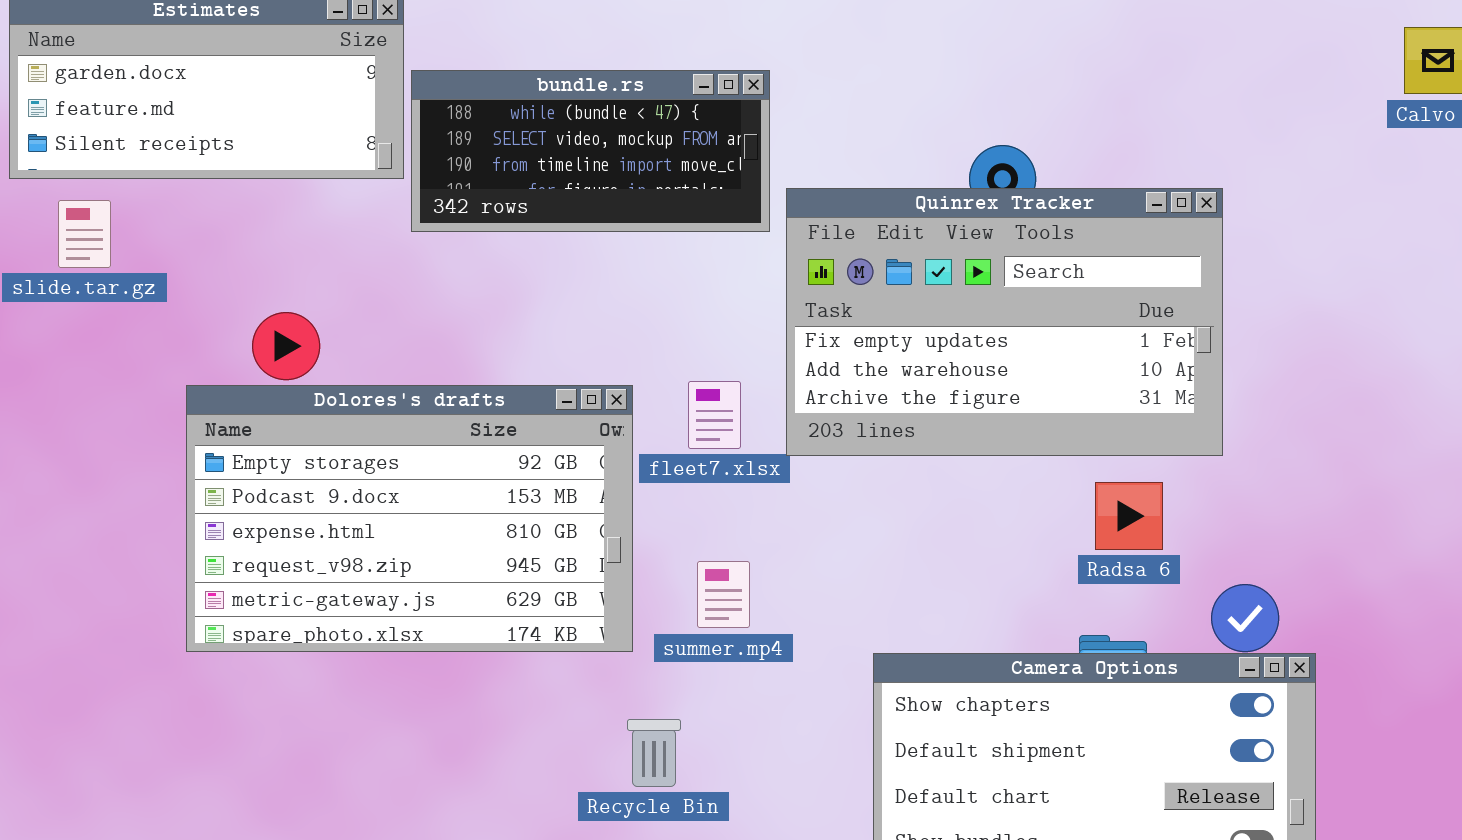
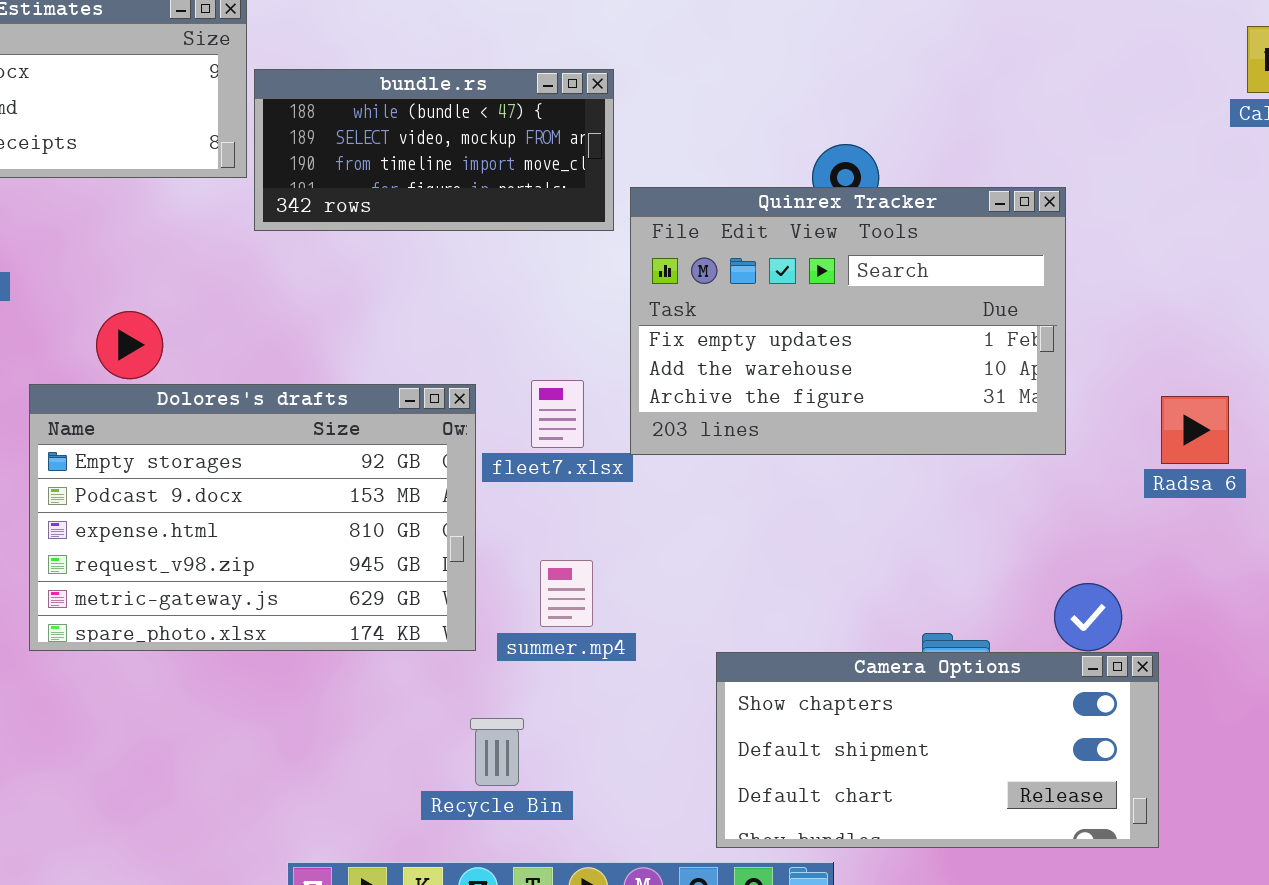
Radsa 6: [1095,482,1163,550] -> [1161,396,1229,464], moved

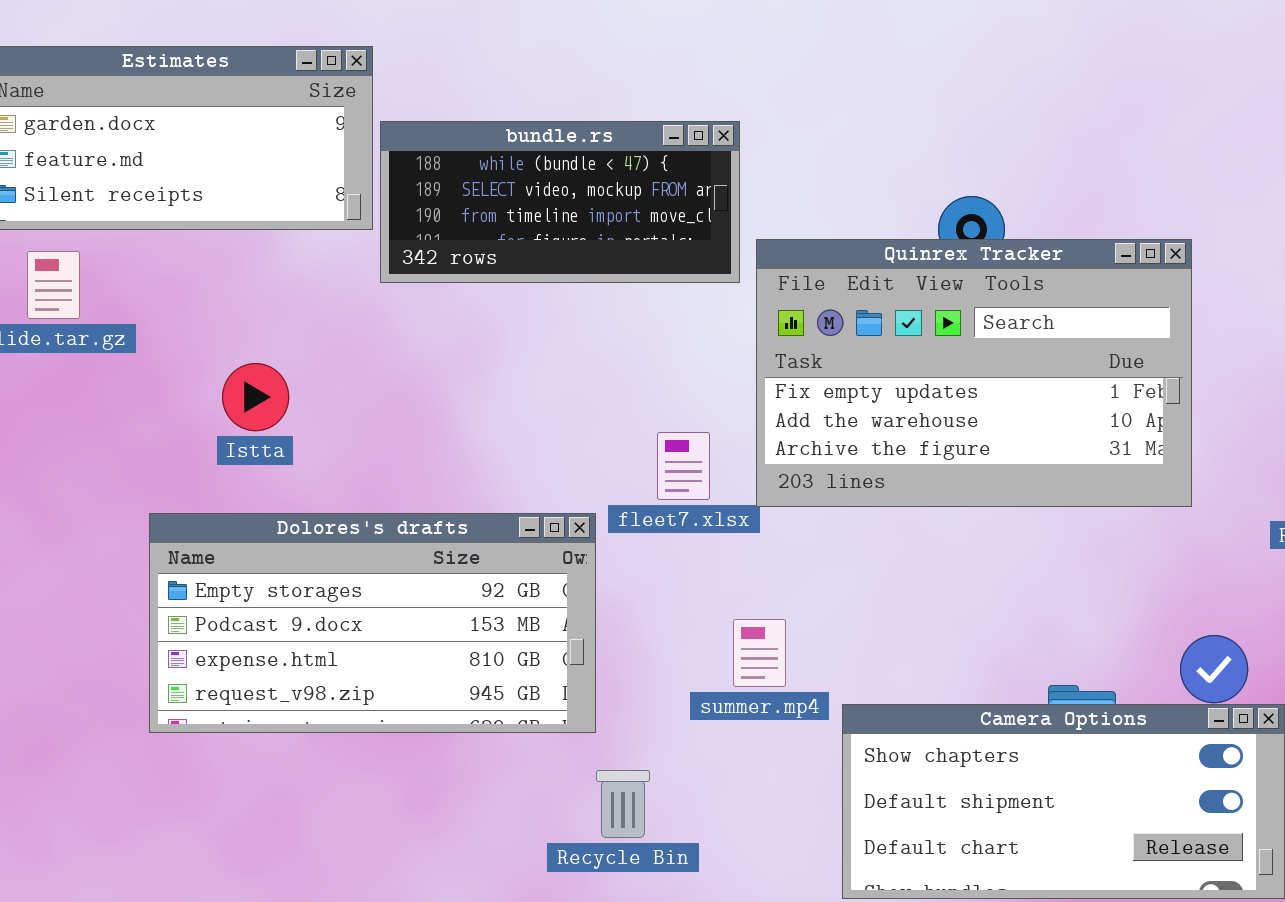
Dolores's drafts: [29,384,476,651] -> [149,513,596,733], moved, resized
summer.mp4: [540,560,593,627] -> [733,619,786,687], moved

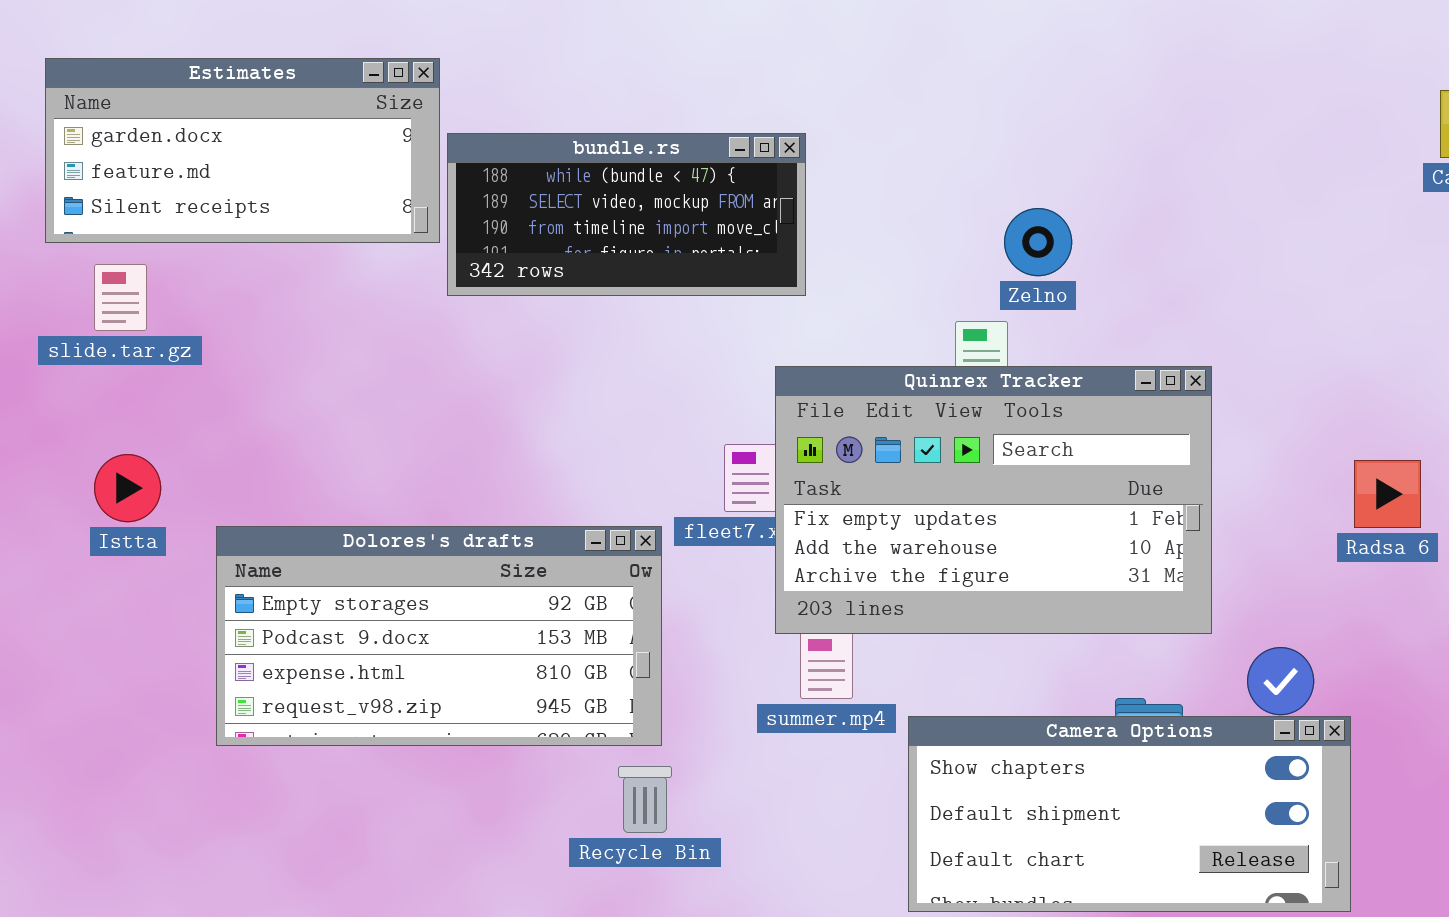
Quinrex Tracker: [756,239,1192,507] -> [775,366,1212,634], moved
Istta: [222,363,289,431] -> [94,454,161,522], moved
Recycle Bin: [596,770,650,838] -> [618,766,672,833], moved

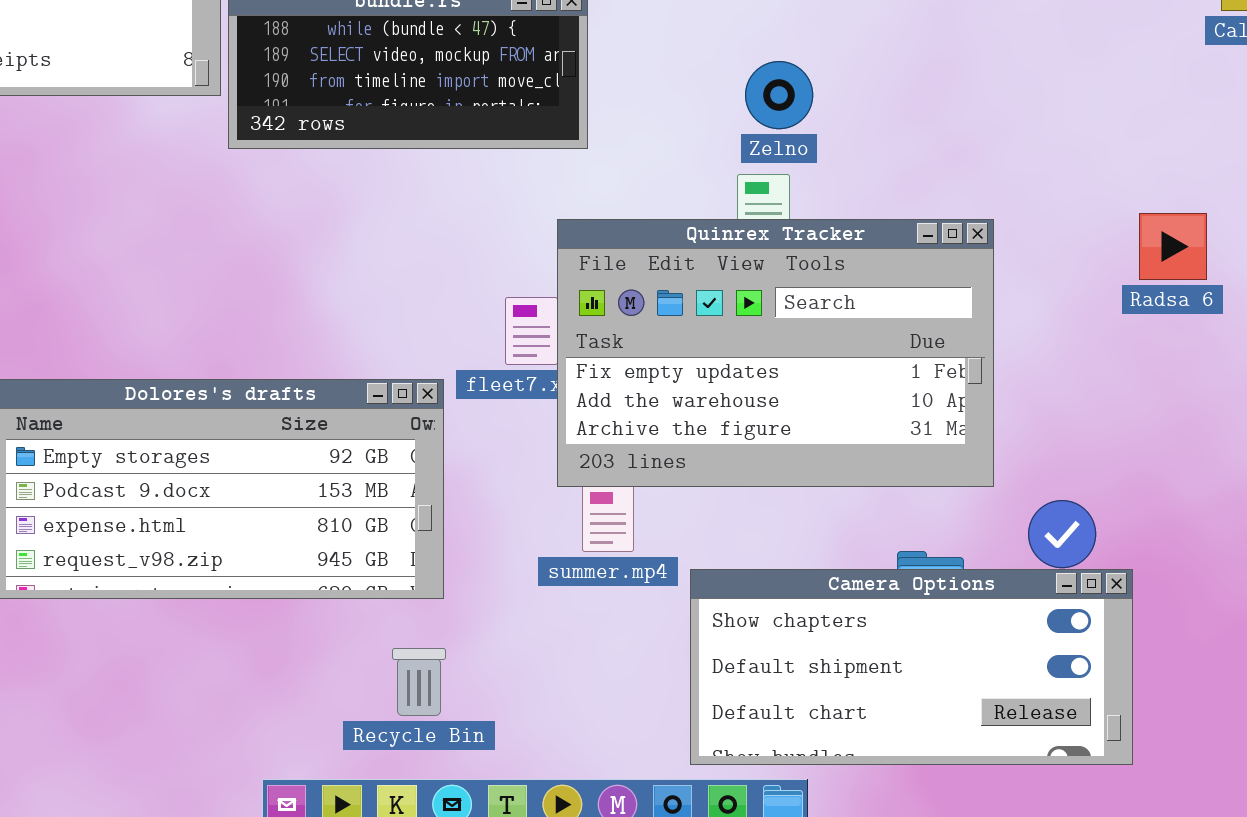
Zelno: [1004,208,1072,276] -> [745,61,813,129], moved
Radsa 6: [1354,460,1421,528] -> [1139,213,1207,280], moved
Recycle Bin: [618,766,672,833] -> [392,648,446,716], moved

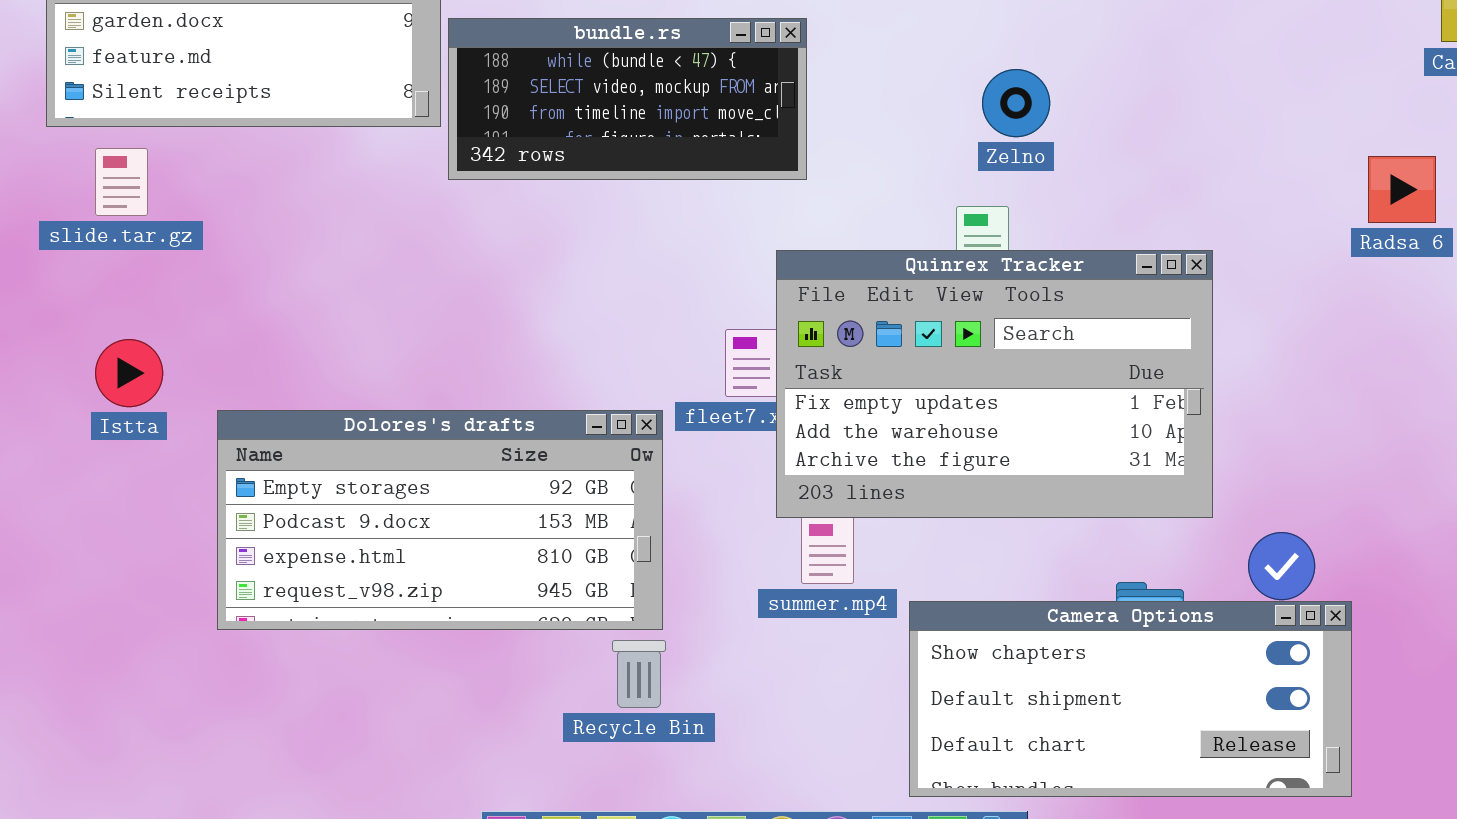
Zelno: [745,61,813,129] -> [982,69,1050,137], moved
Radsa 6: [1139,213,1207,280] -> [1368,156,1436,223], moved
Recycle Bin: [392,648,446,716] -> [612,640,666,708], moved

